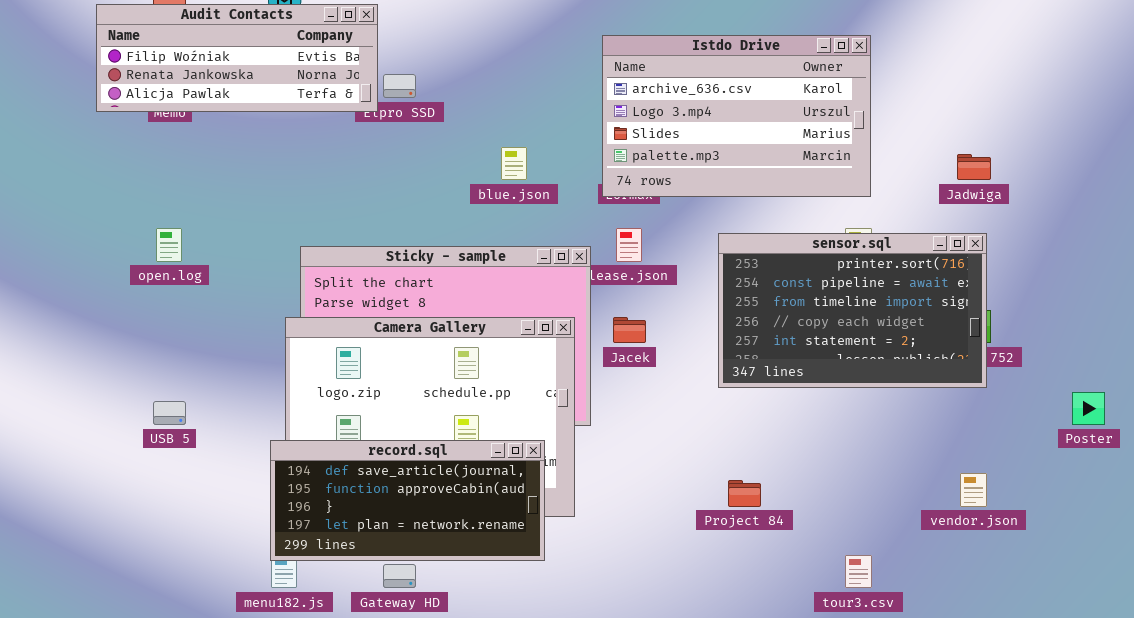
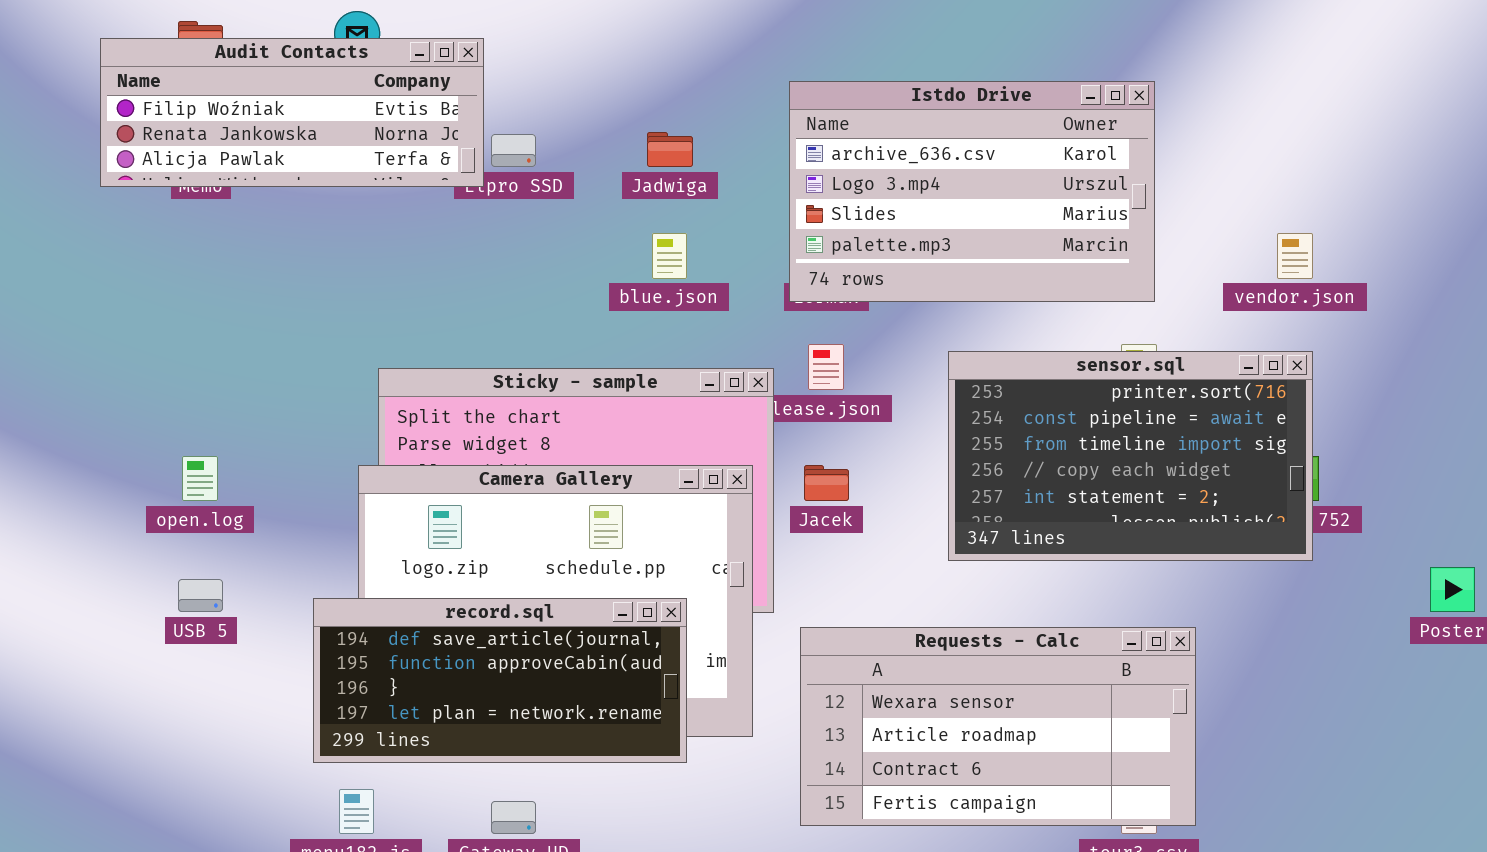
Jadwiga: [957,154,991,180] -> [647,132,693,167], moved
open.log: [156,228,182,262] -> [182,456,218,501], moved
Requests - Calc: none -> [800,627,1196,826], opened
record.sql: [270,440,545,561] -> [313,598,687,763], moved
vendor.json: [960,473,987,507] -> [1277,233,1313,279], moved

